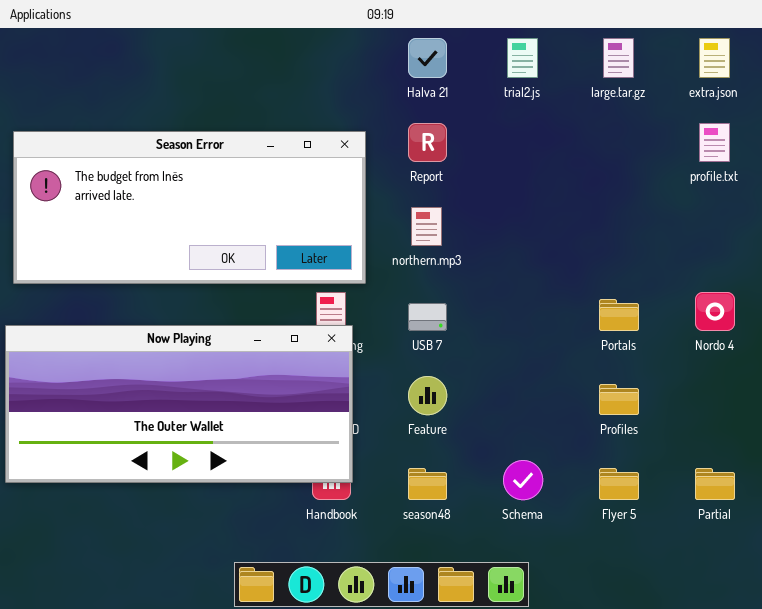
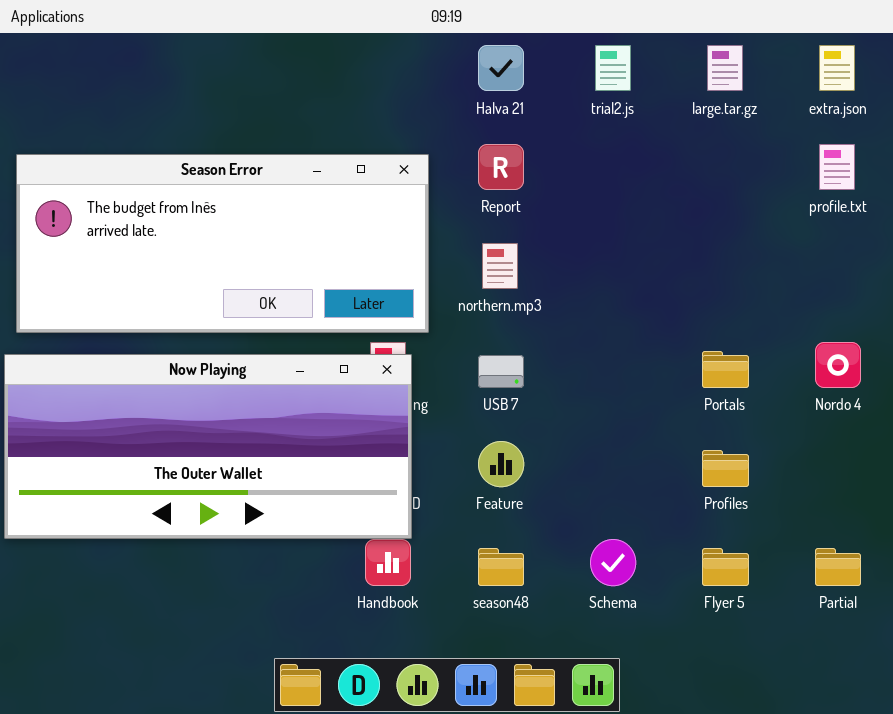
Now Playing: [5,325,353,483] -> [4,354,412,539], moved

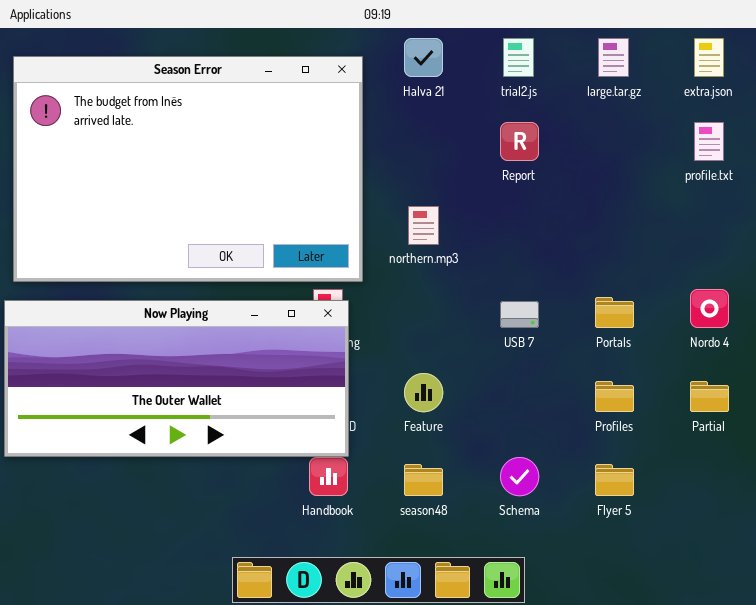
Report: [478,144,524,190] -> [500,122,539,161], moved
Season Error: [16,154,429,333] -> [13,56,363,282], resized
USB 7: [478,355,524,388] -> [500,301,539,328], moved
Partial: [815,548,861,586] -> [690,381,729,412], moved

